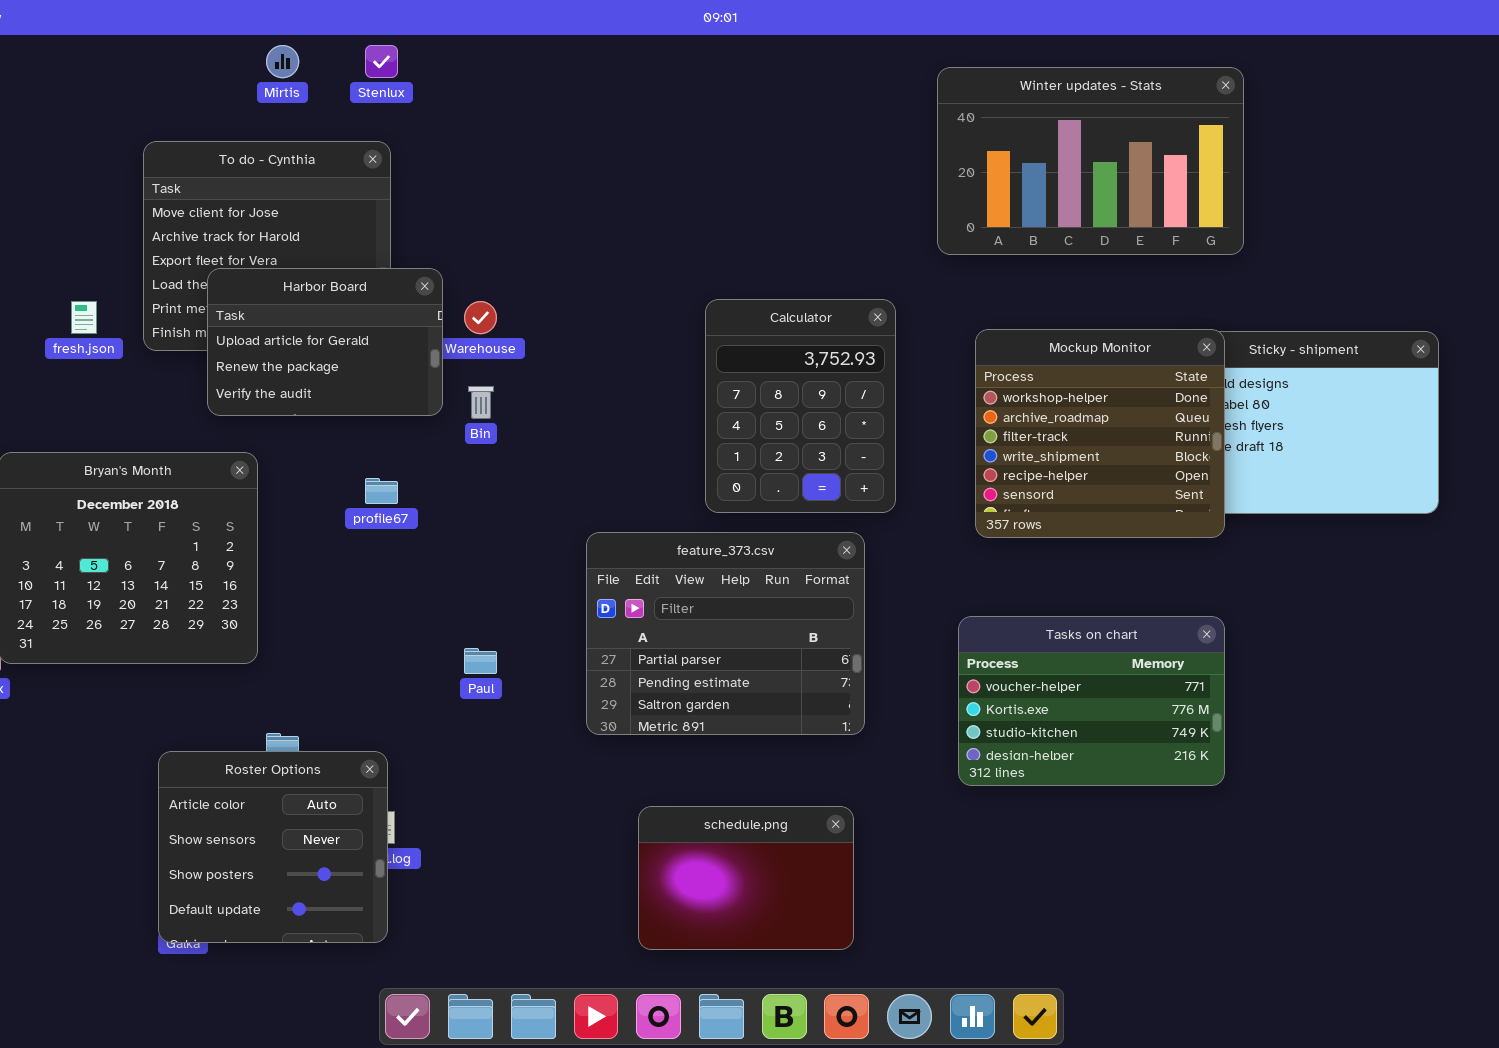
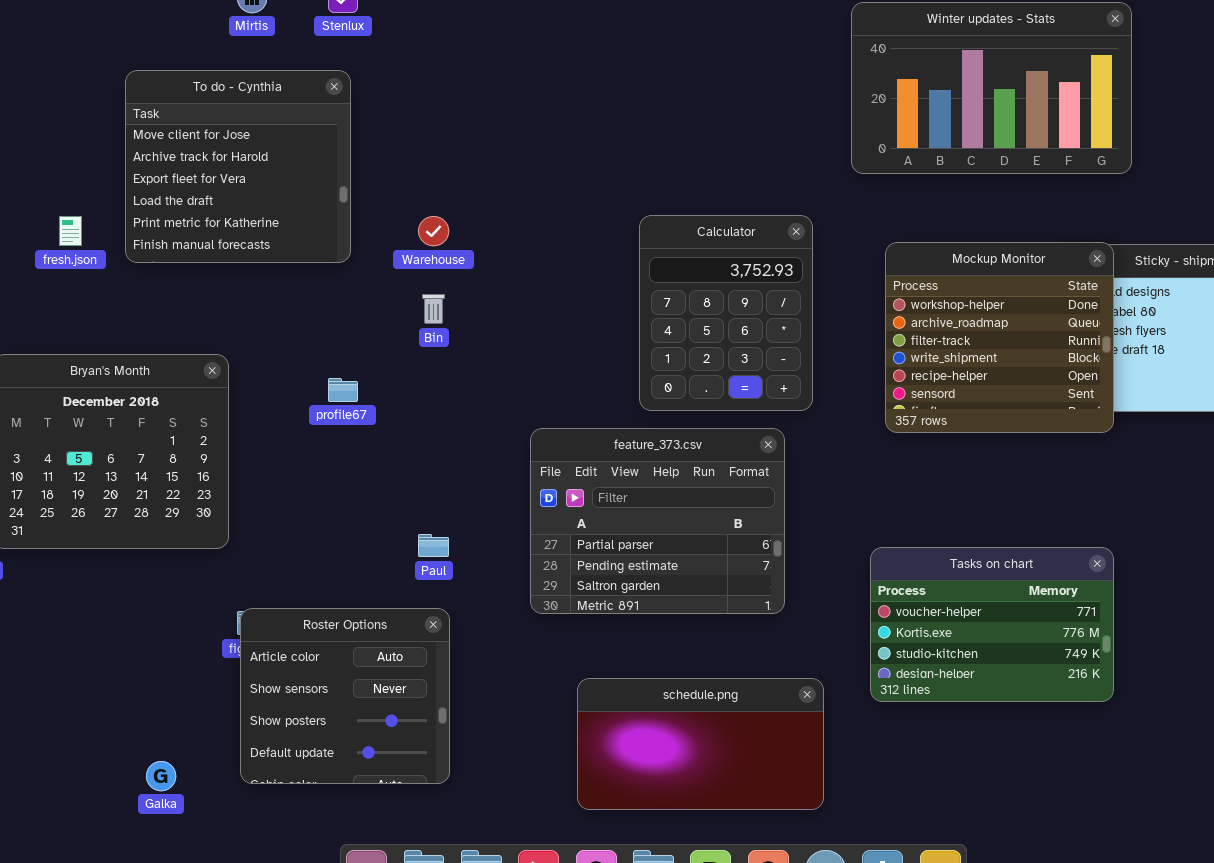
Harbor Board: [207,268,443,416] -> none, closed
Tasks on chart: [958,616,1225,786] -> [870,547,1114,702], moved
Roster Options: [158,751,388,943] -> [240,608,450,784], moved
schedule.png: [638,806,854,950] -> [577,678,824,810], resized

